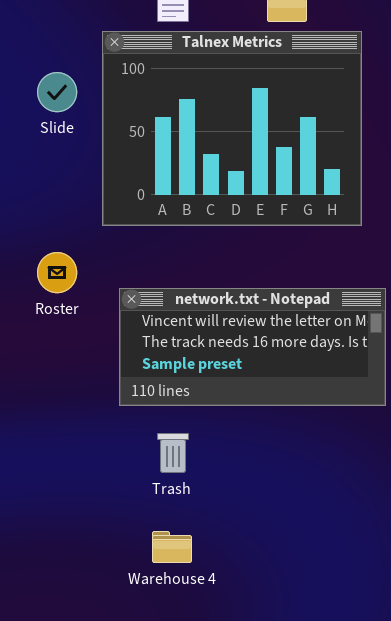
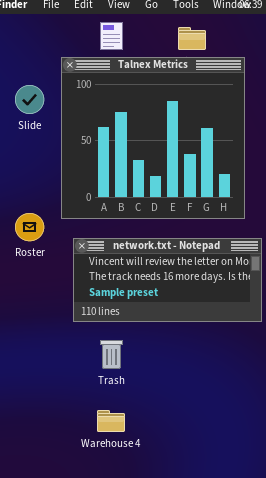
Talnex Metrics: [102,31,362,226] -> [61,57,245,219], resized

